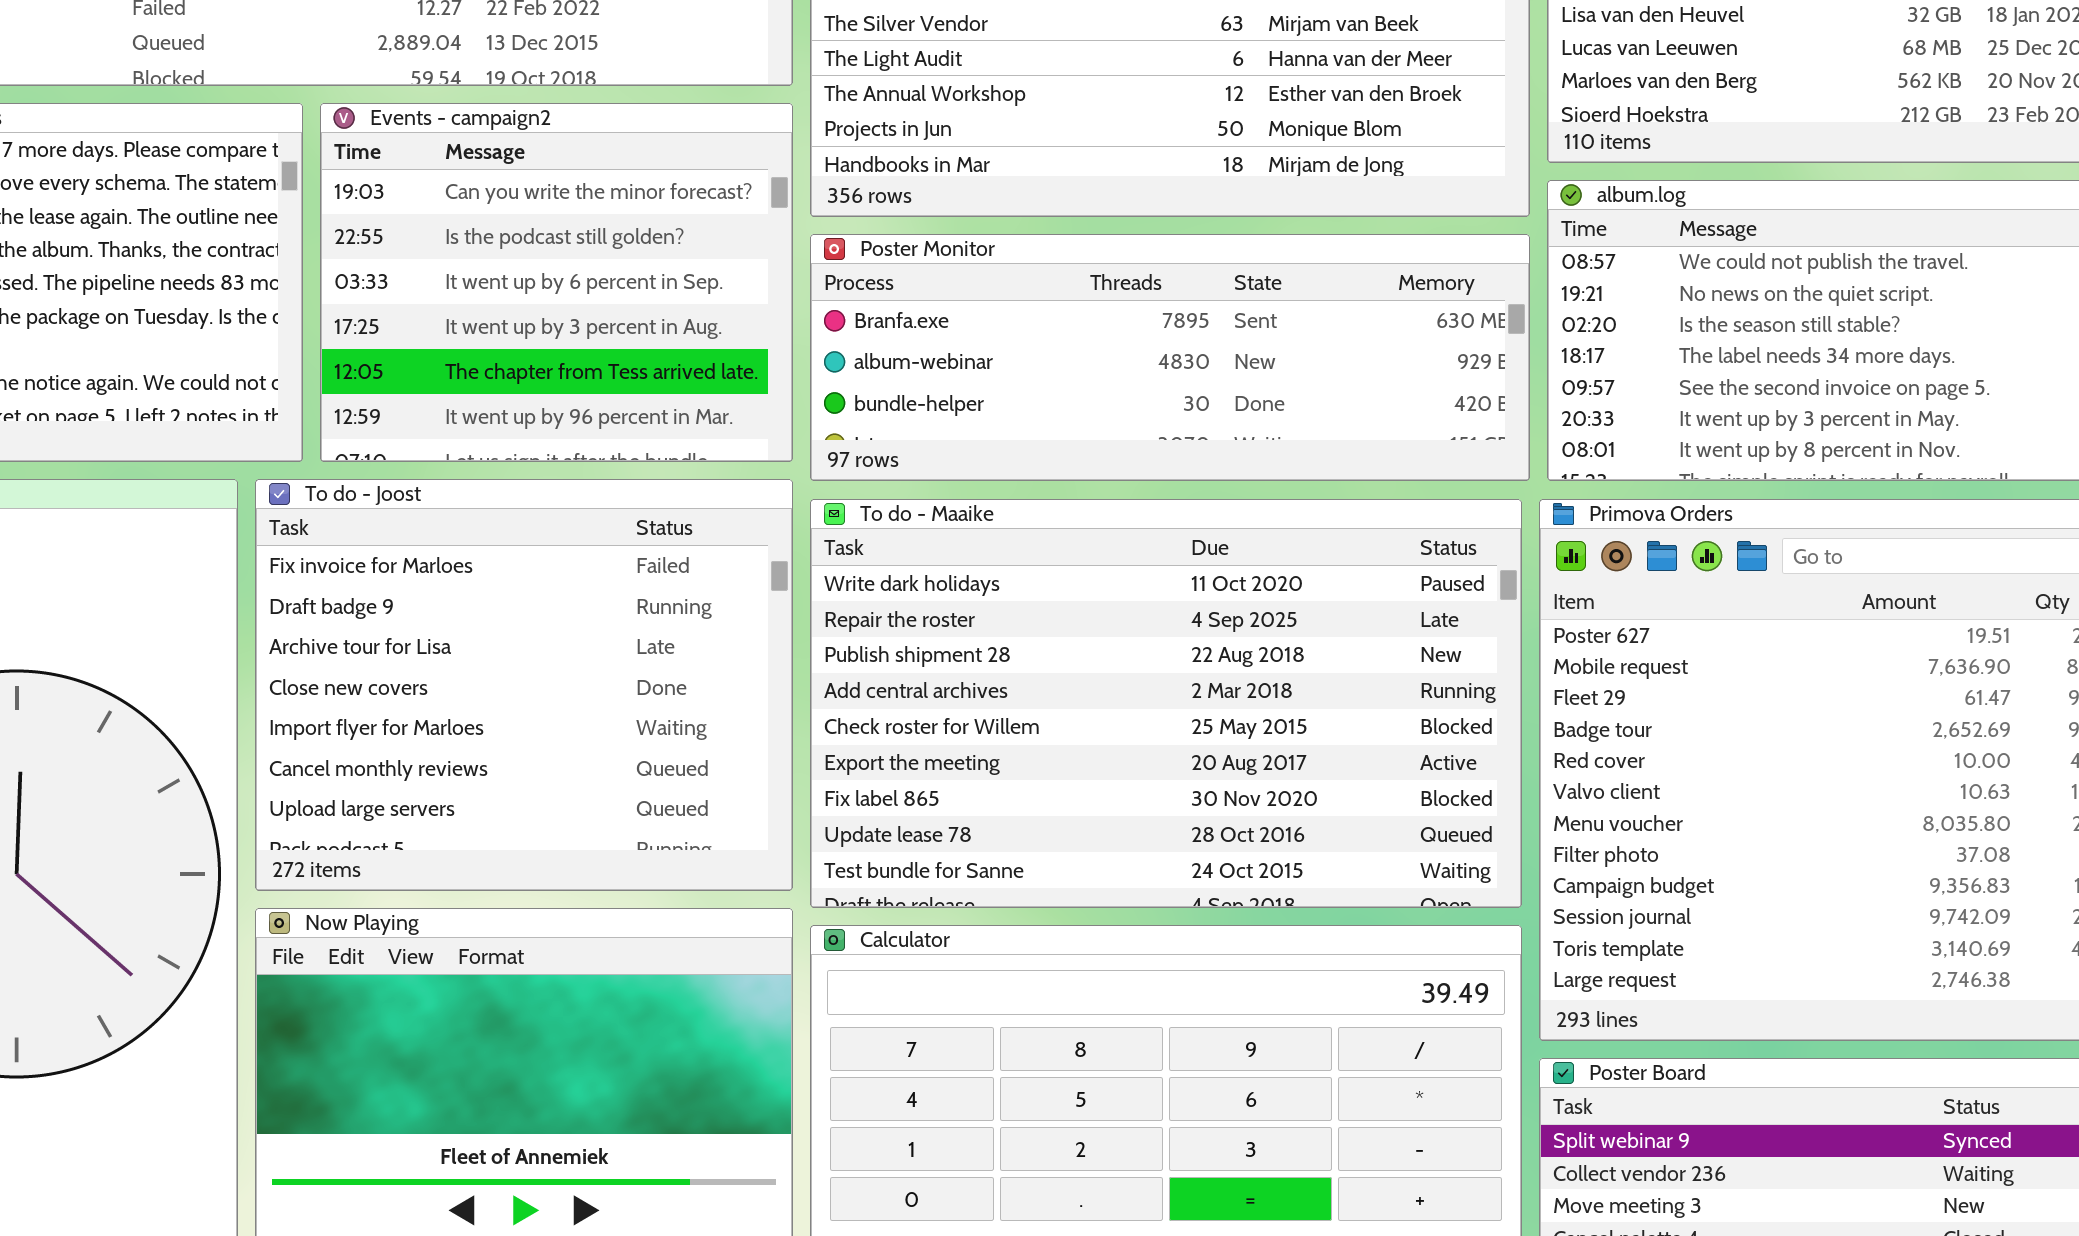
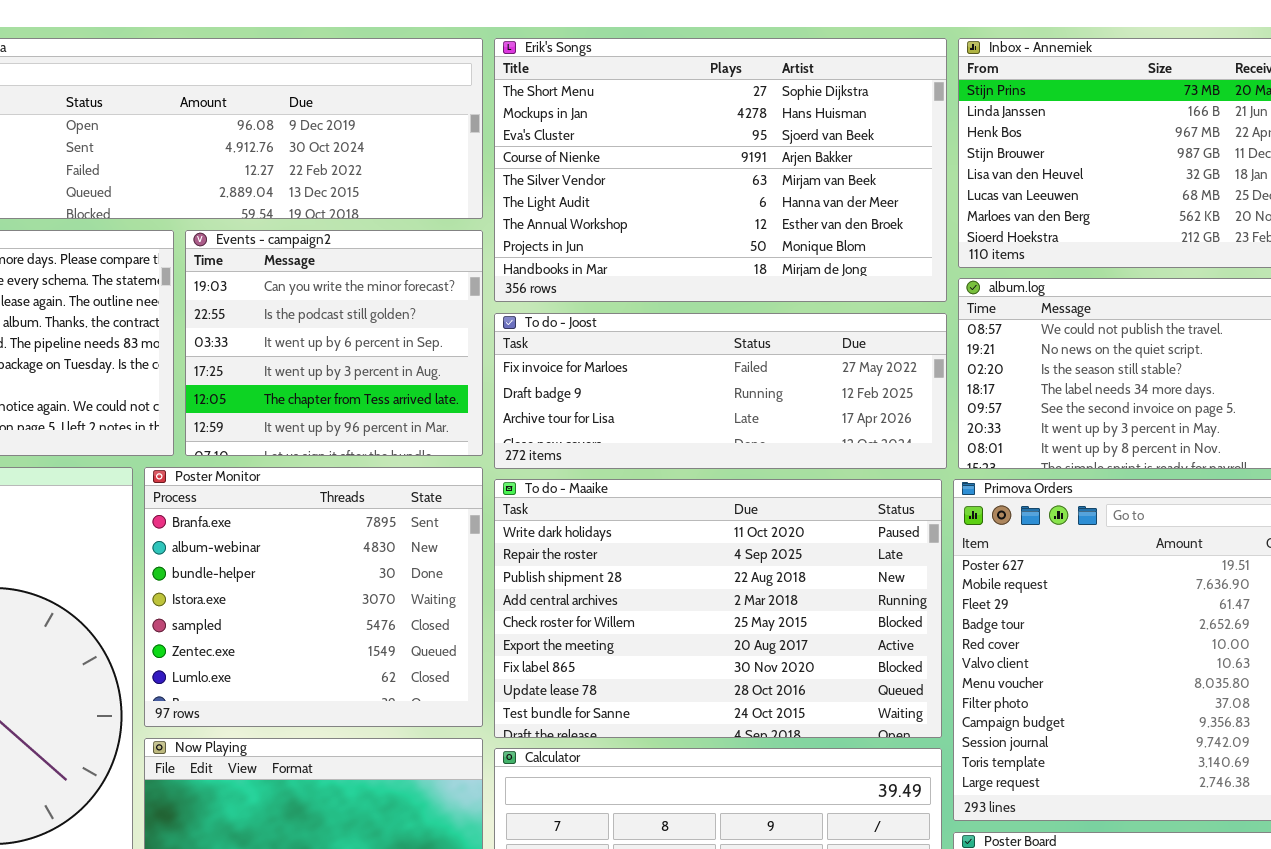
Poster Monitor: [810,234,1530,481] -> [144,467,483,727], moved, resized
To do - Joost: [255,479,793,891] -> [494,313,947,469], moved, resized

